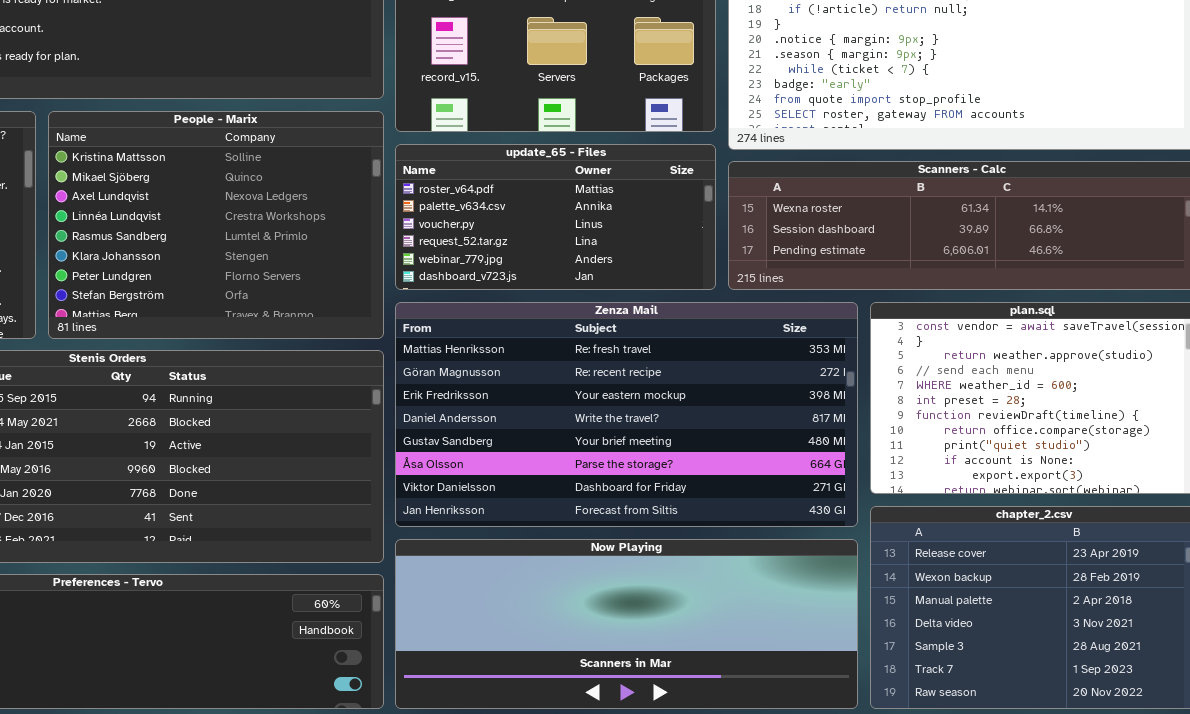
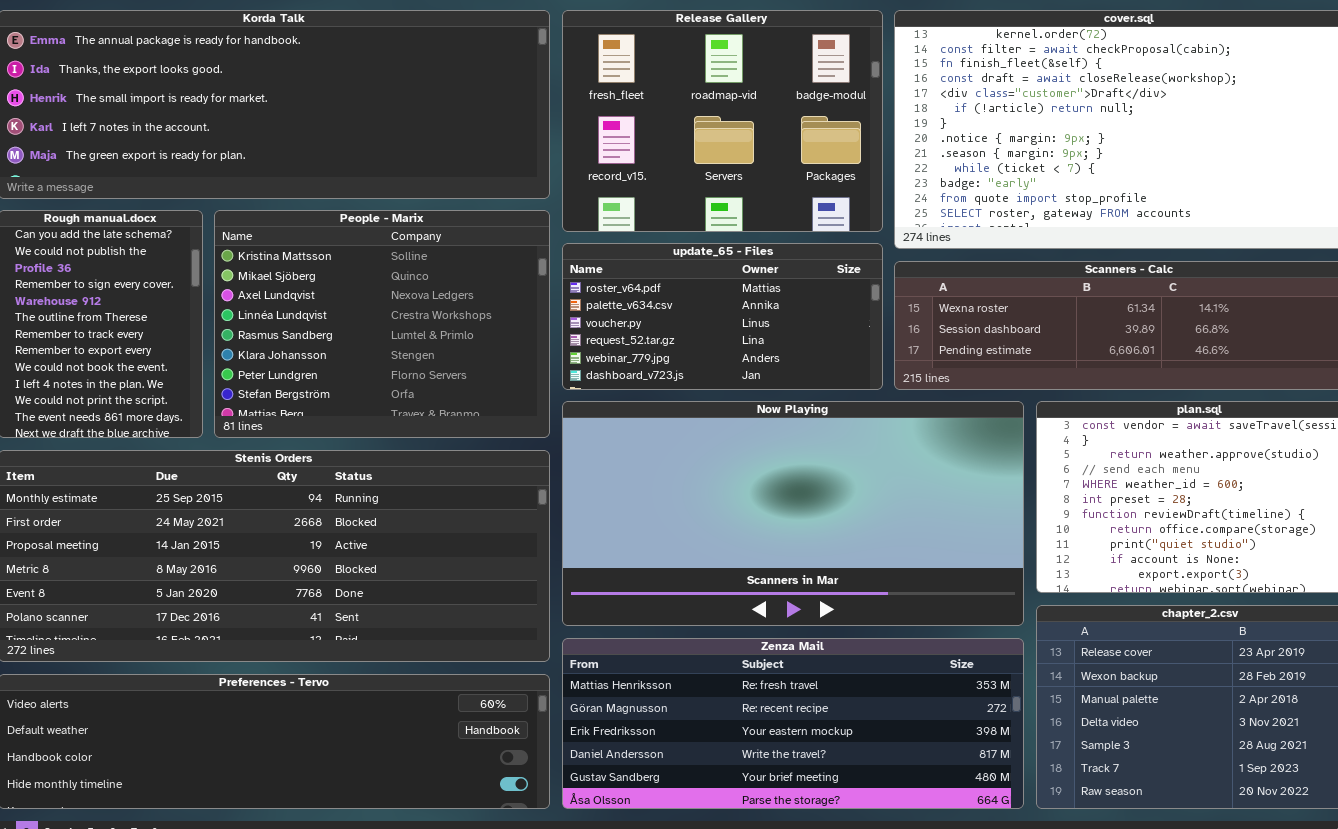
Zenza Mail: [395,302,858,527] -> [562,638,1024,809], moved, resized
Now Playing: [395,539,858,709] -> [562,401,1024,626], moved, resized

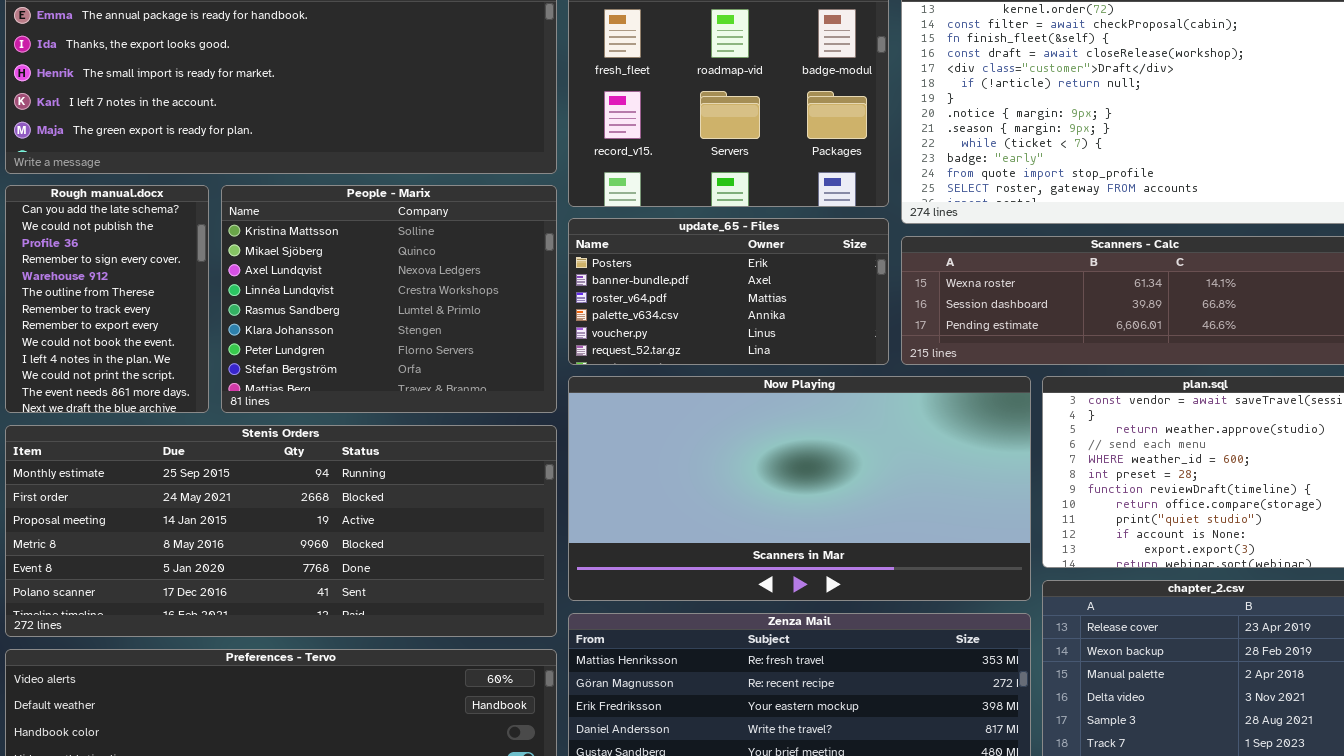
update_65 - Files: [562,243,883,390] -> [568,218,889,365], scrolled up 2 rows

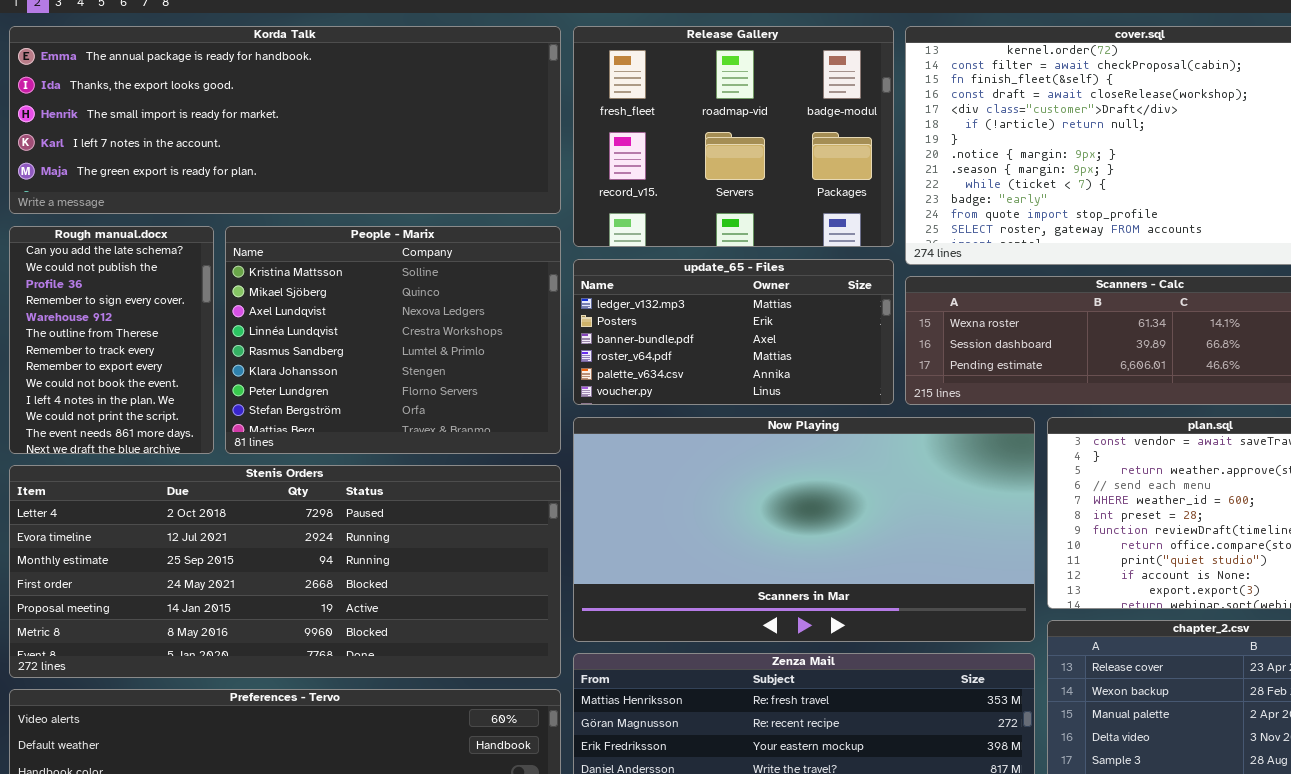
update_65 - Files: [568,218,889,365] -> [573,259,894,405], scrolled up 1 row
Stenis Orders: [5,425,557,637] -> [9,465,561,678], scrolled up 2 rows

